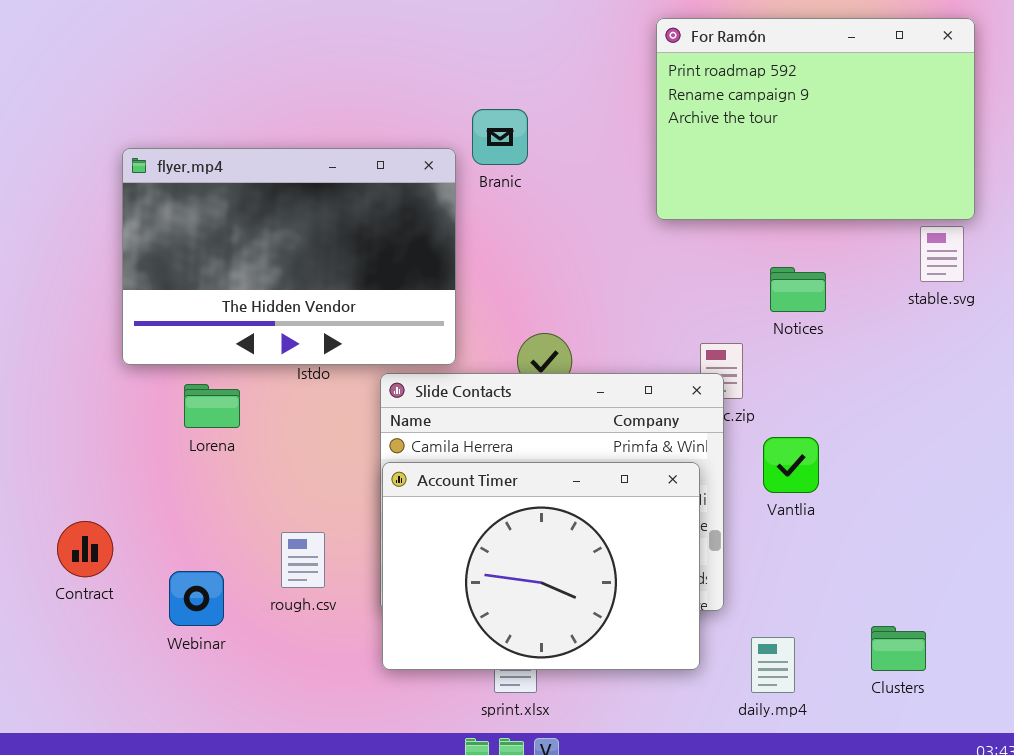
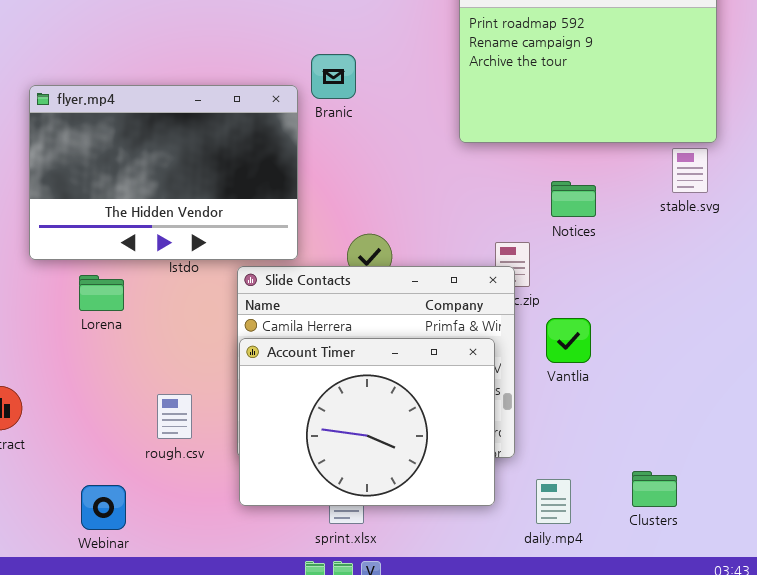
Webinar: [169,571,224,626] -> [81,485,126,530], moved

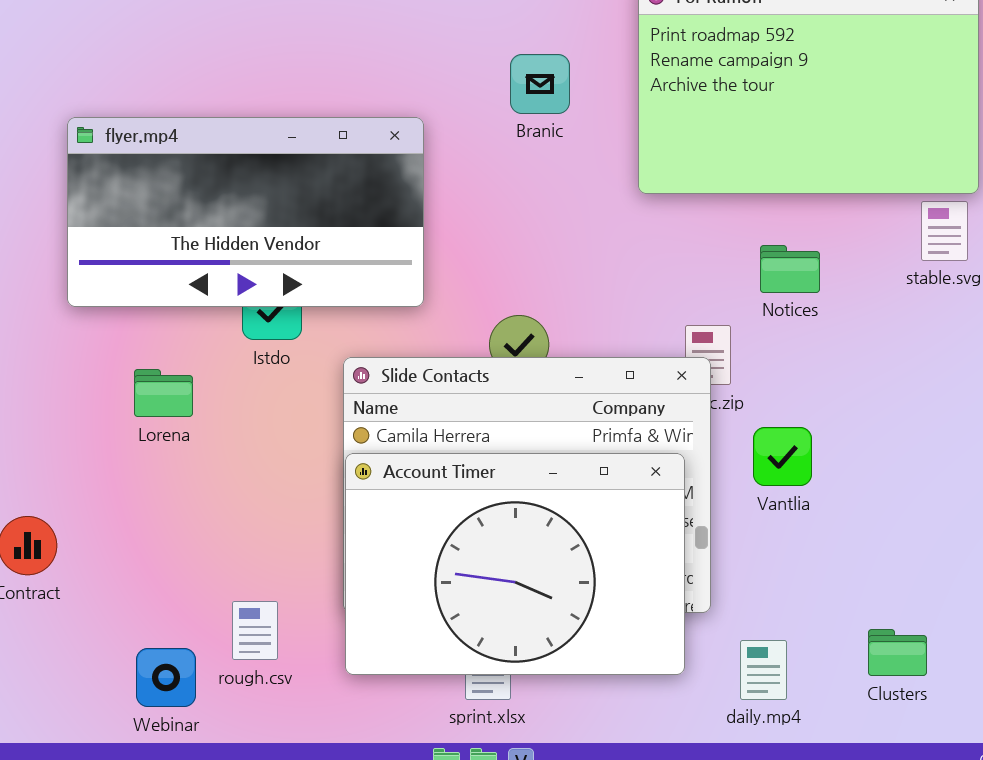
Branic: [311,54,356,99] -> [510,54,570,114], moved
flyer.mp4: [29,85,298,260] -> [67,117,424,307], resized
rough.csv: [157,394,192,439] -> [232,601,278,660], moved

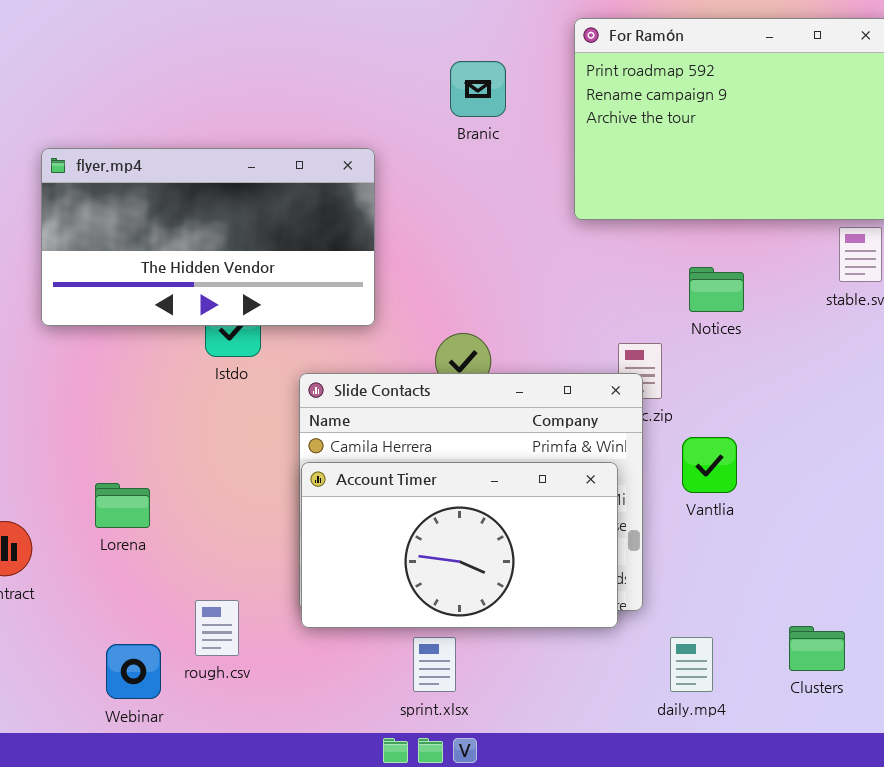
Branic: [510,54,570,114] -> [450,61,506,117], moved
Lorena: [134,369,193,417] -> [95,483,150,528], moved
Account Timer: [345,453,685,675] -> [301,462,618,628], resized

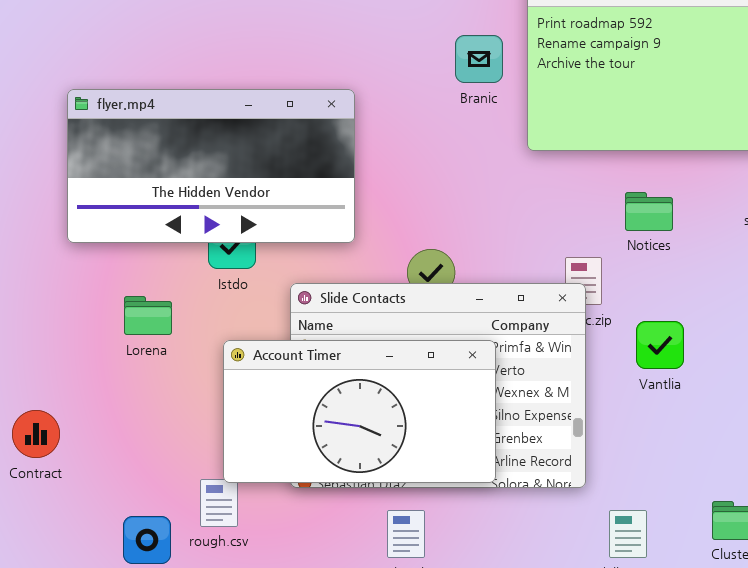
Branic: [450,61,506,117] -> [455,35,503,83], moved
Vantlia: [682,437,737,493] -> [636,321,684,369], moved
Account Timer: [301,462,618,628] -> [223,340,496,483], moved
Lorena: [95,483,150,528] -> [124,296,172,335], moved

